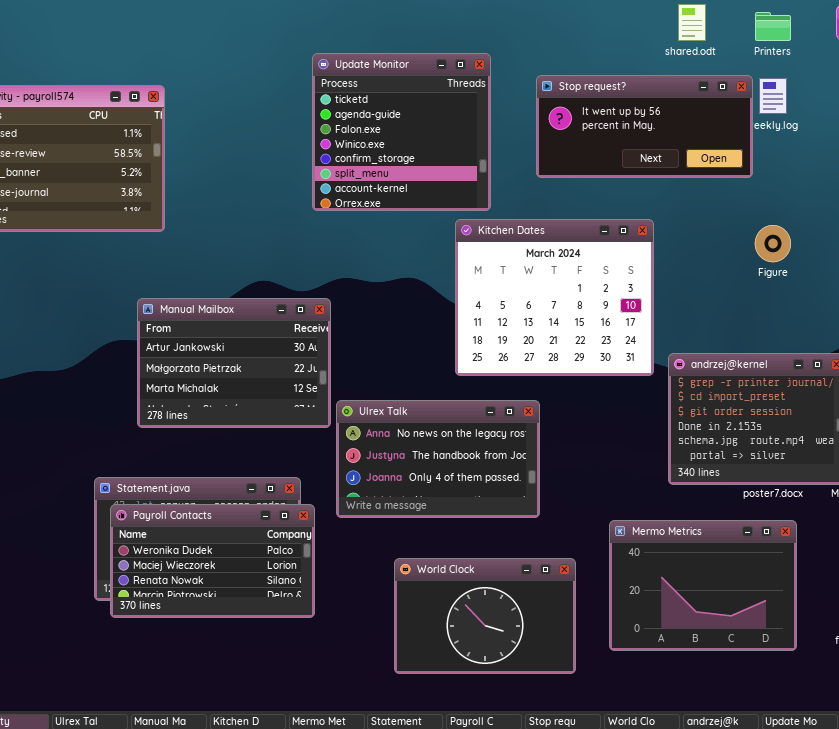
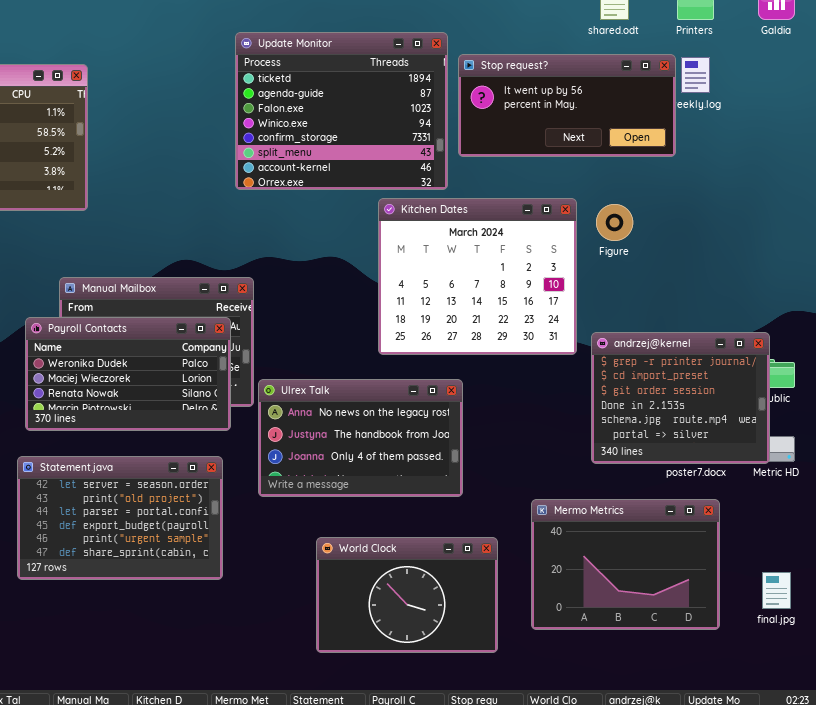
Update Monitor: [312,53,491,211] -> [235,32,448,190], resized
Figure: [755,225,791,262] -> [596,204,633,241], moved
Payroll Contacts: [110,504,315,618] -> [25,317,231,431], moved

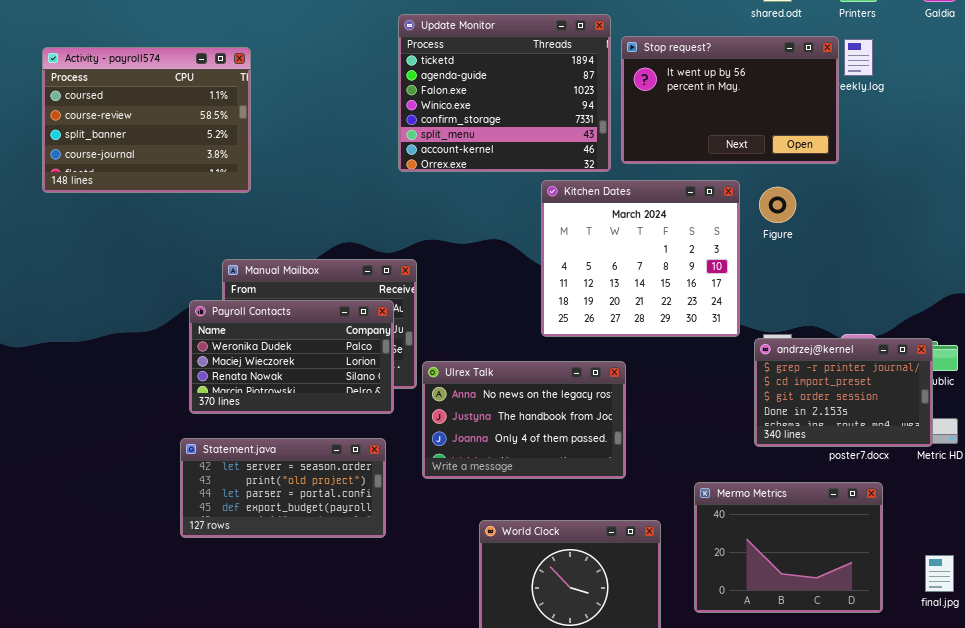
Stop request?: [458,54,676,157] -> [621,36,839,164], resized
andrzej@kernel: [591,332,770,464] -> [754,338,933,447], resized
Statement.java: [17,456,223,580] -> [180,438,386,538], resized

